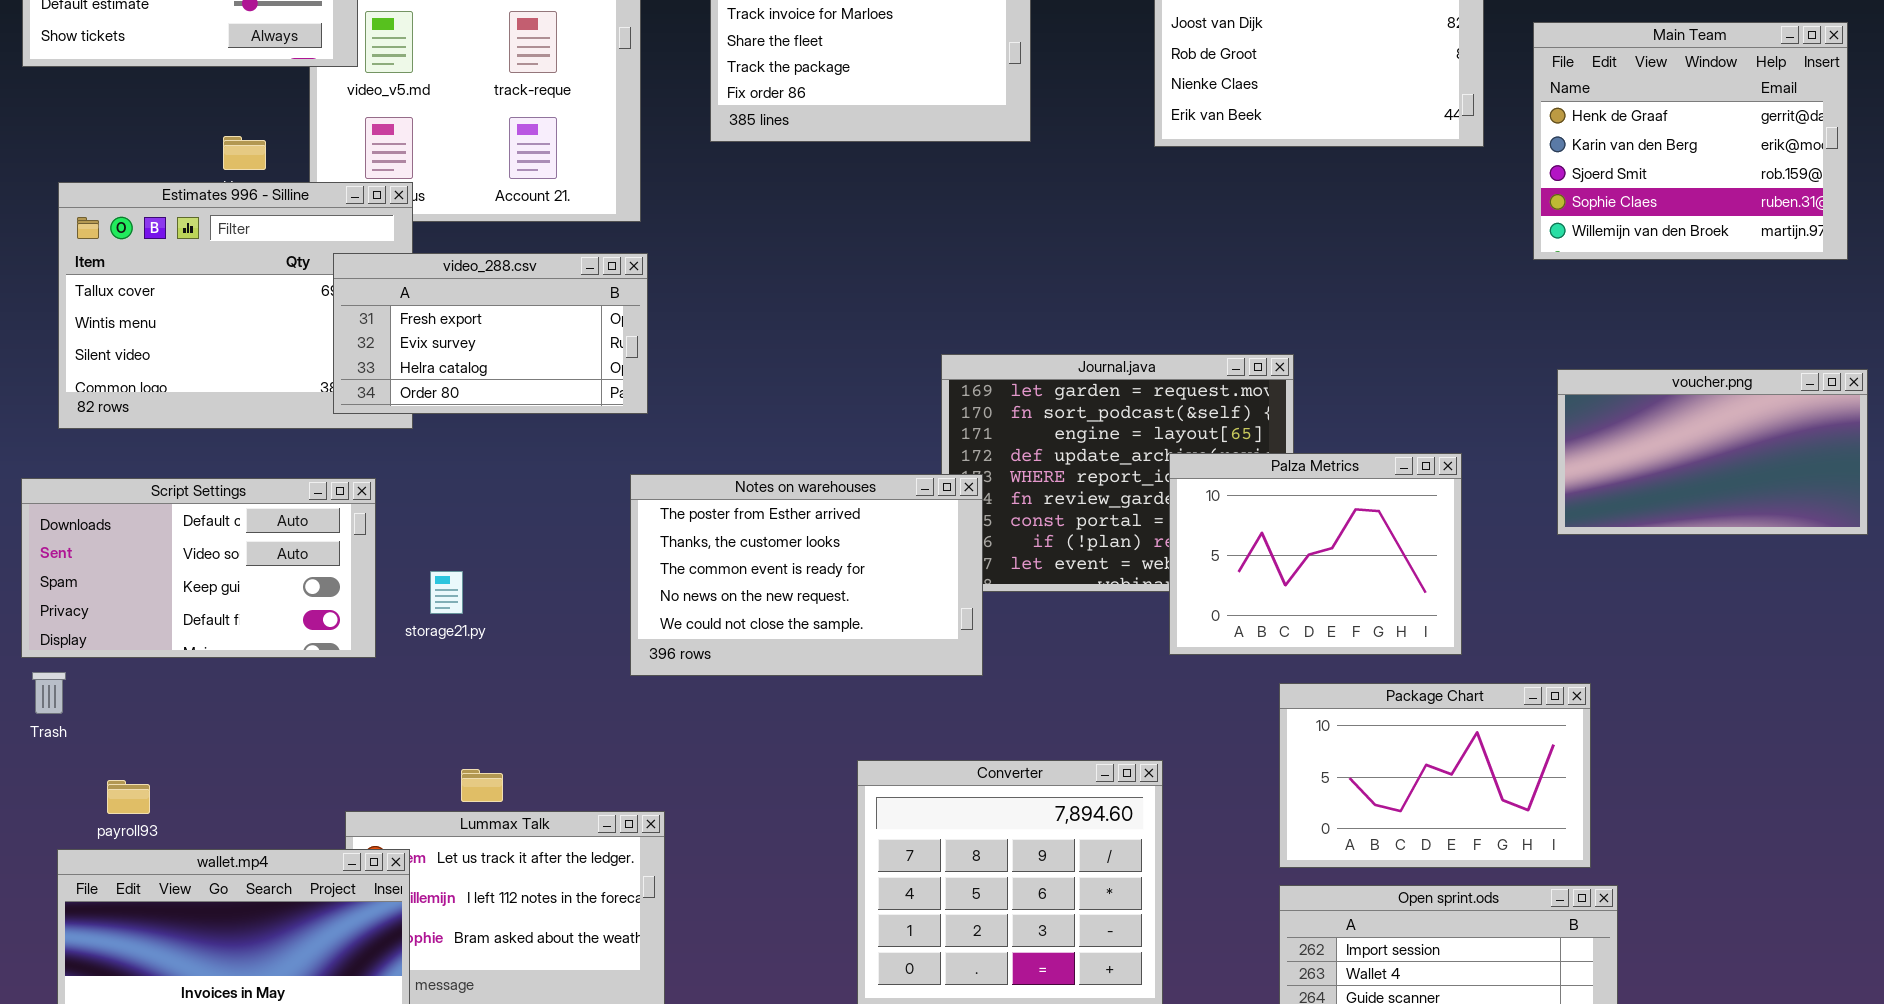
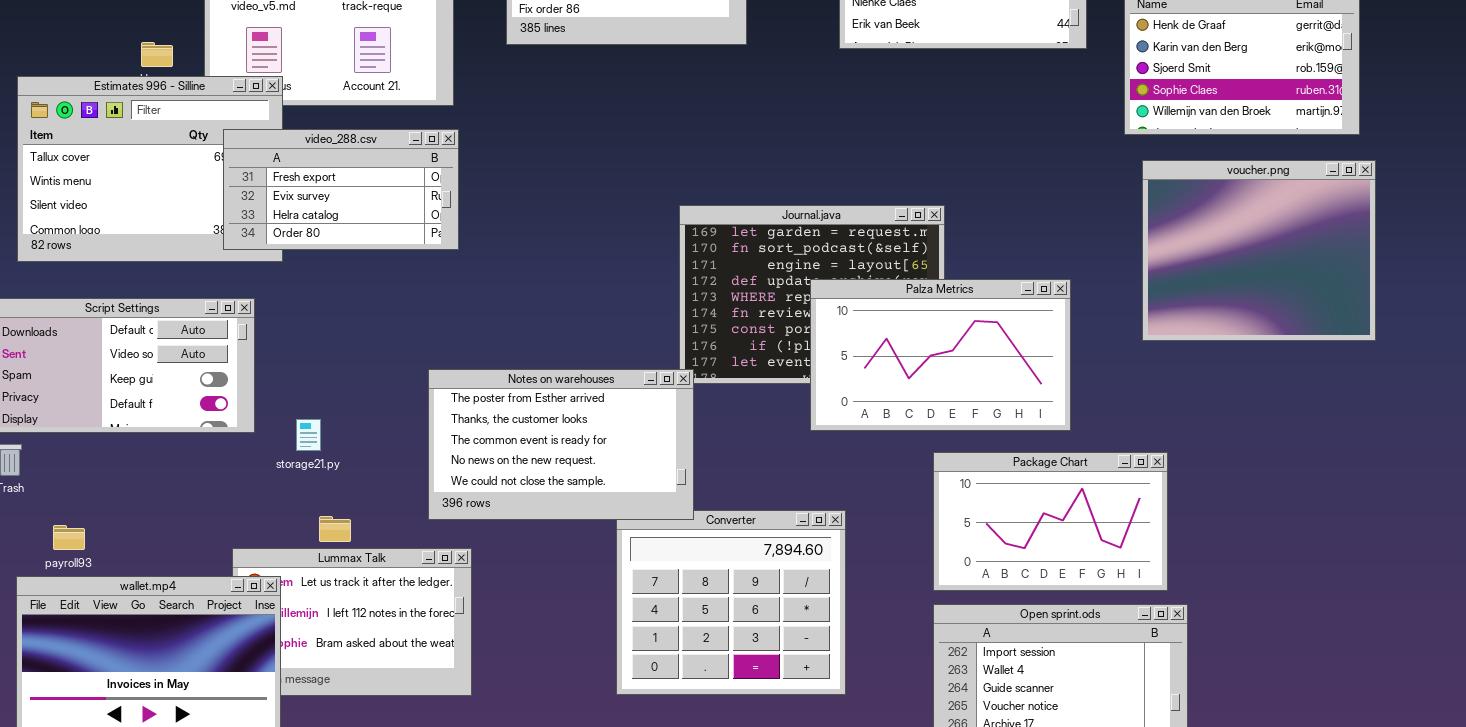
voucher.png: [1557,369,1868,535] -> [1142,160,1376,341], resized
Palza Metrics: [1169,453,1462,655] -> [810,279,1071,431], resized
Notes on warehouses: [630,474,983,676] -> [428,369,694,520], moved
storage21.py: [430,571,463,614] -> [296,419,321,451], moved

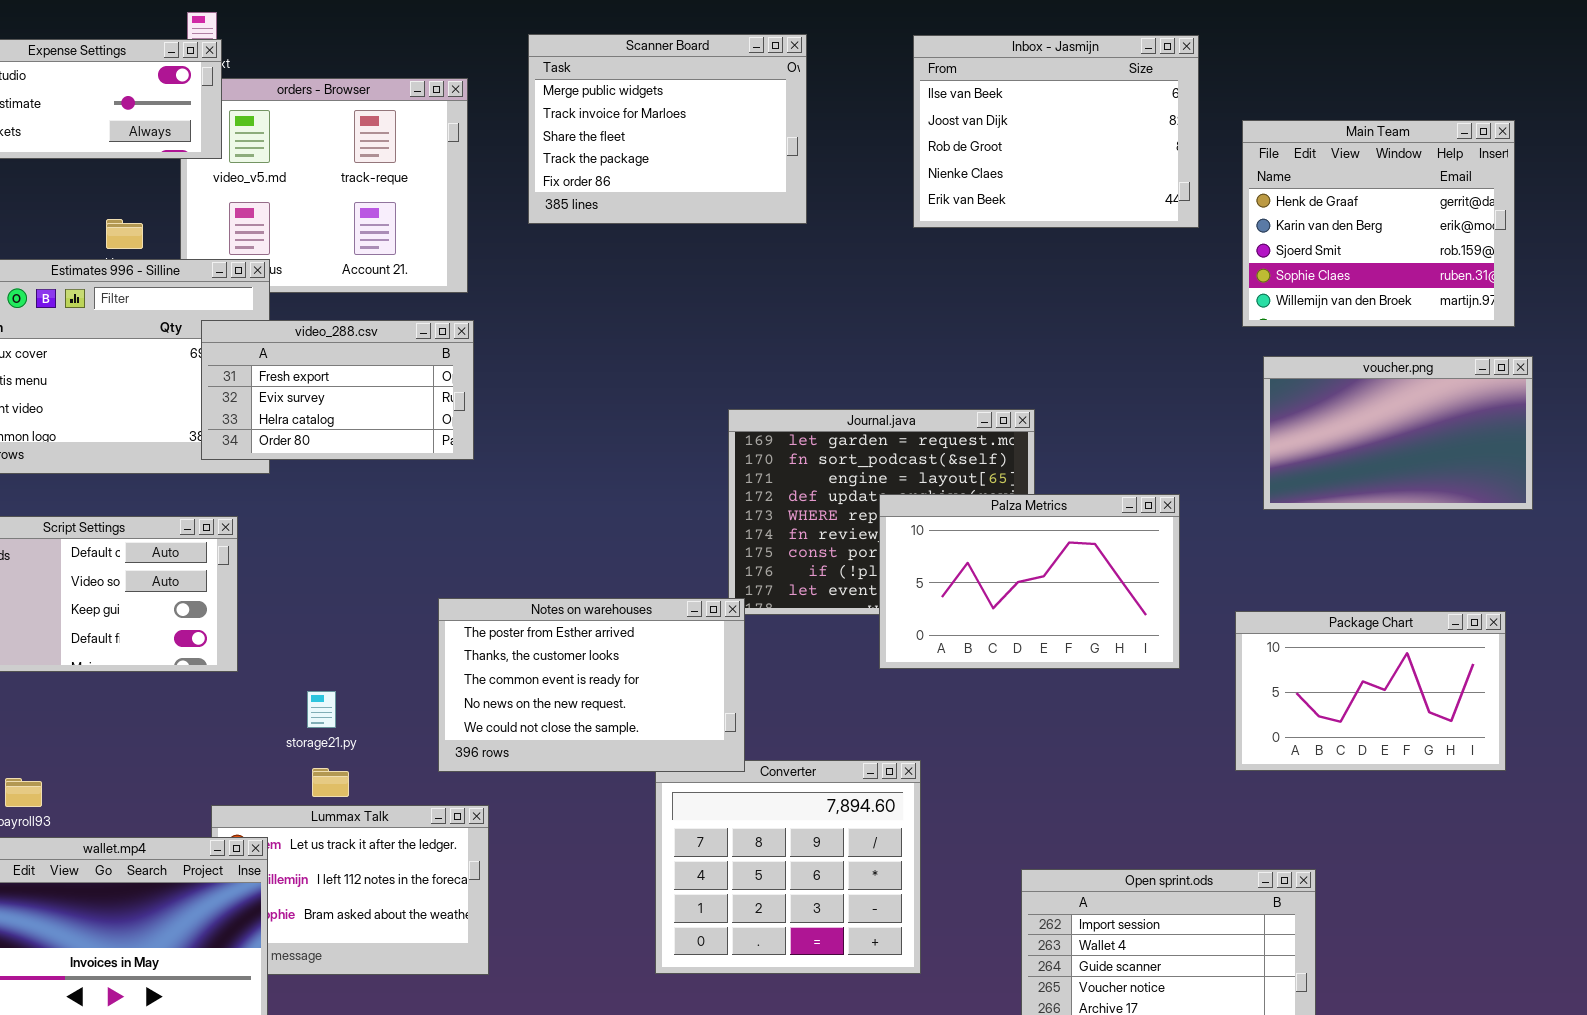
voucher.png: [1142,160,1376,341] -> [1263,356,1533,510], resized
storage21.py: [296,419,321,451] -> [307,691,336,728], moved
Package Chart: [933,452,1168,591] -> [1235,611,1506,771], moved

